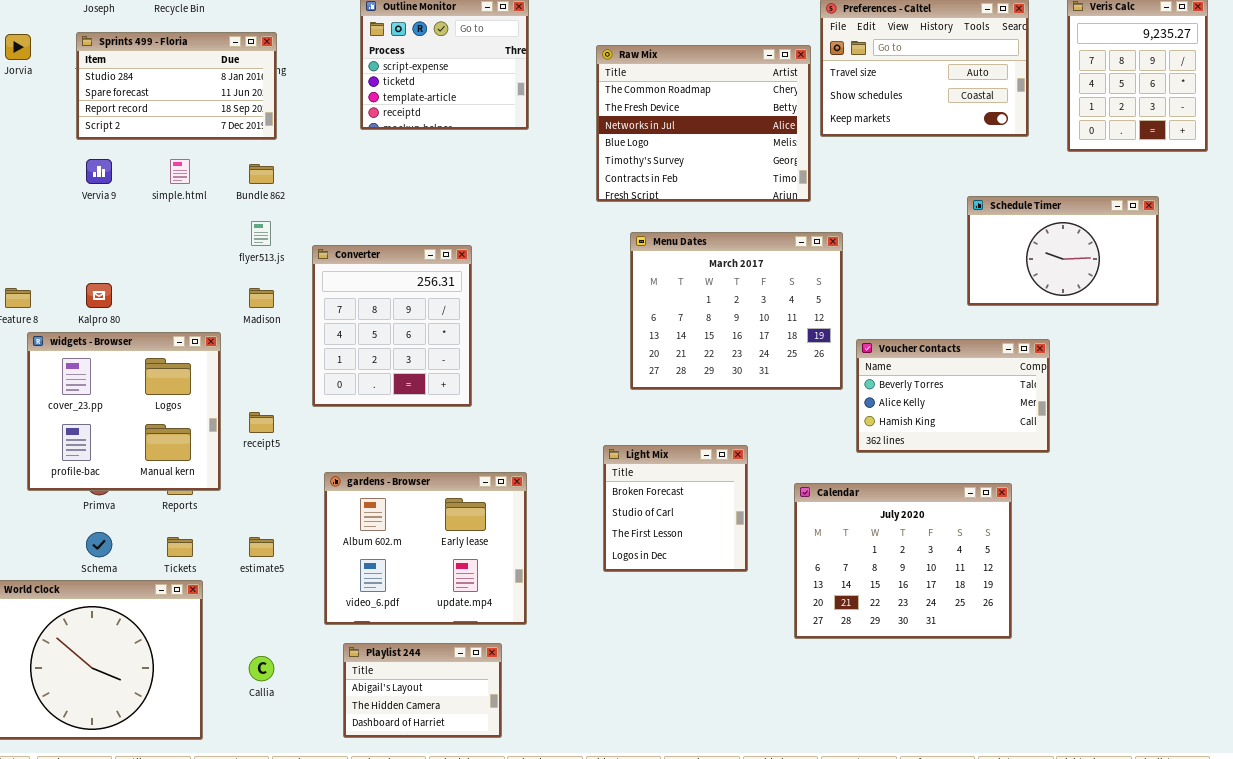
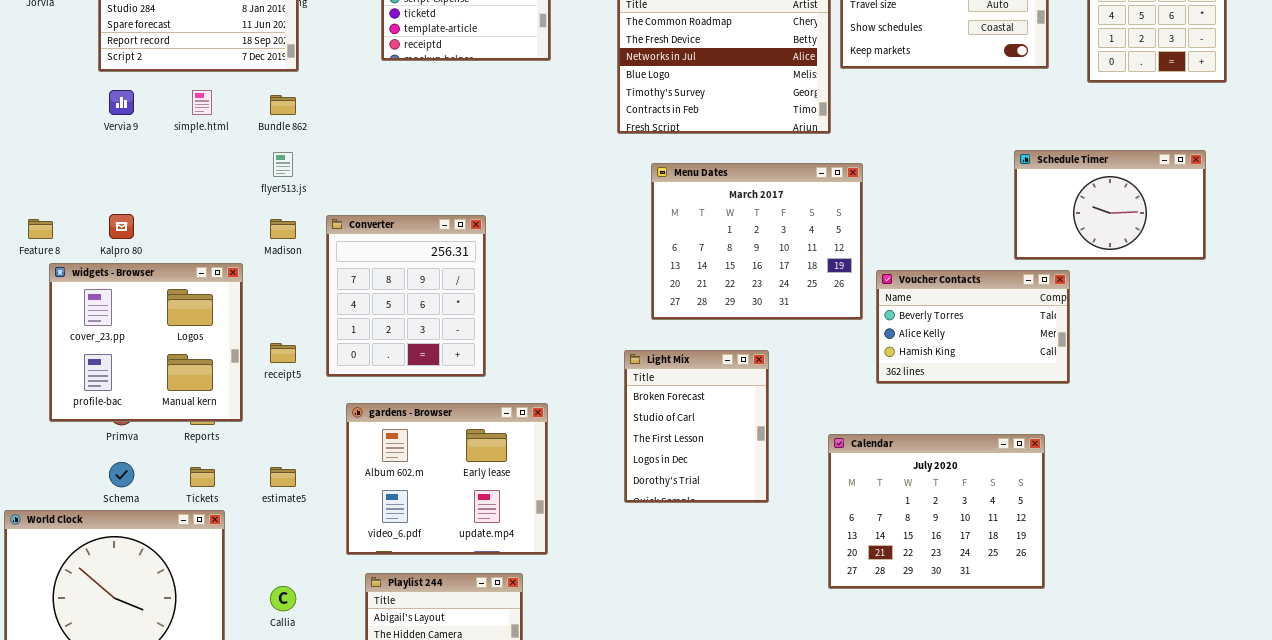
Schedule Timer: [967,196,1159,306] -> [1014,150,1206,260], moved
Converter: [312,245,472,407] -> [326,215,486,377], moved
Light Mix: [603,445,748,572] -> [624,350,769,503], resized
Calendar: [794,483,1012,639] -> [828,434,1045,589], moved

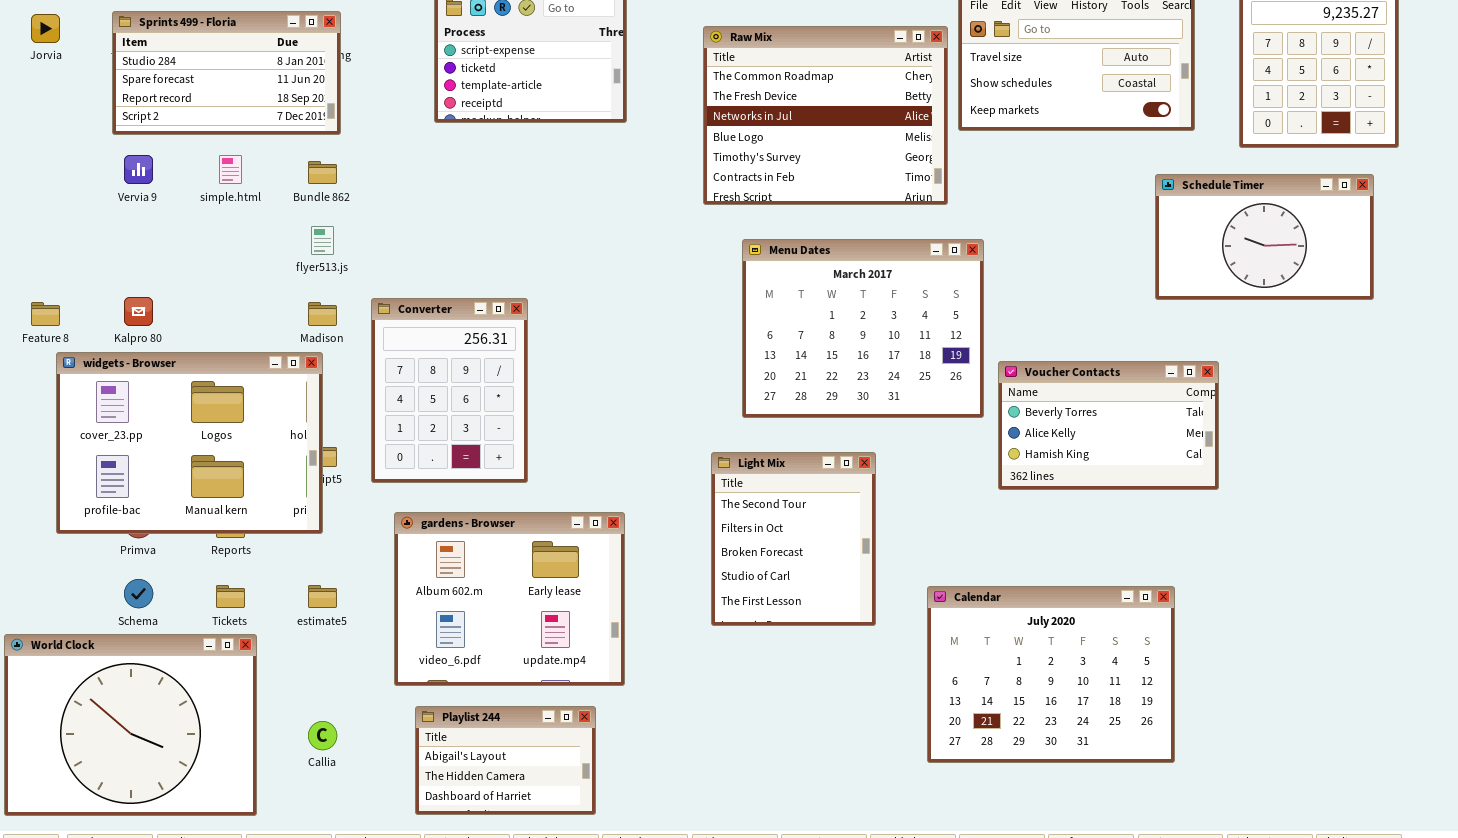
Schedule Timer: [1014,150,1206,260] -> [1155,174,1374,300], moved
Converter: [326,215,486,377] -> [371,298,528,483], resized
widgets - Browser: [49,263,243,422] -> [56,352,323,534], resized
Light Mix: [624,350,769,503] -> [711,452,876,626], scrolled up 2 rows
Calendar: [828,434,1045,589] -> [927,586,1175,763], moved

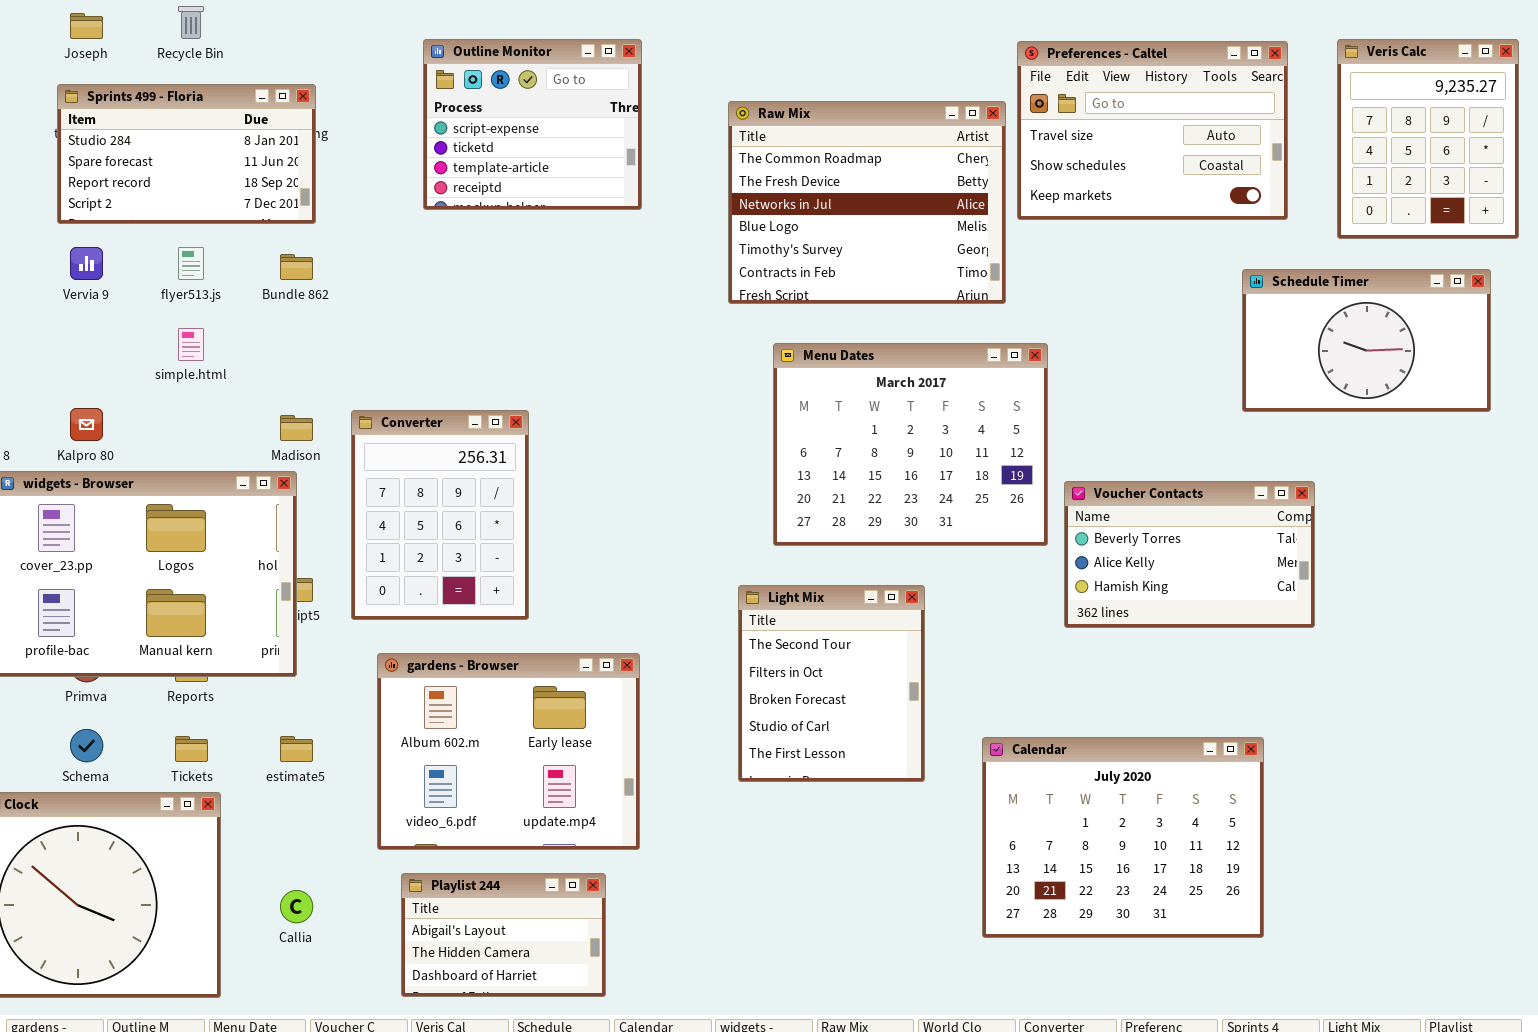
simple.html: [219,155,242,184] -> [178,328,204,361], moved
flyer513.js: [311,226,334,255] -> [178,247,204,280], moved

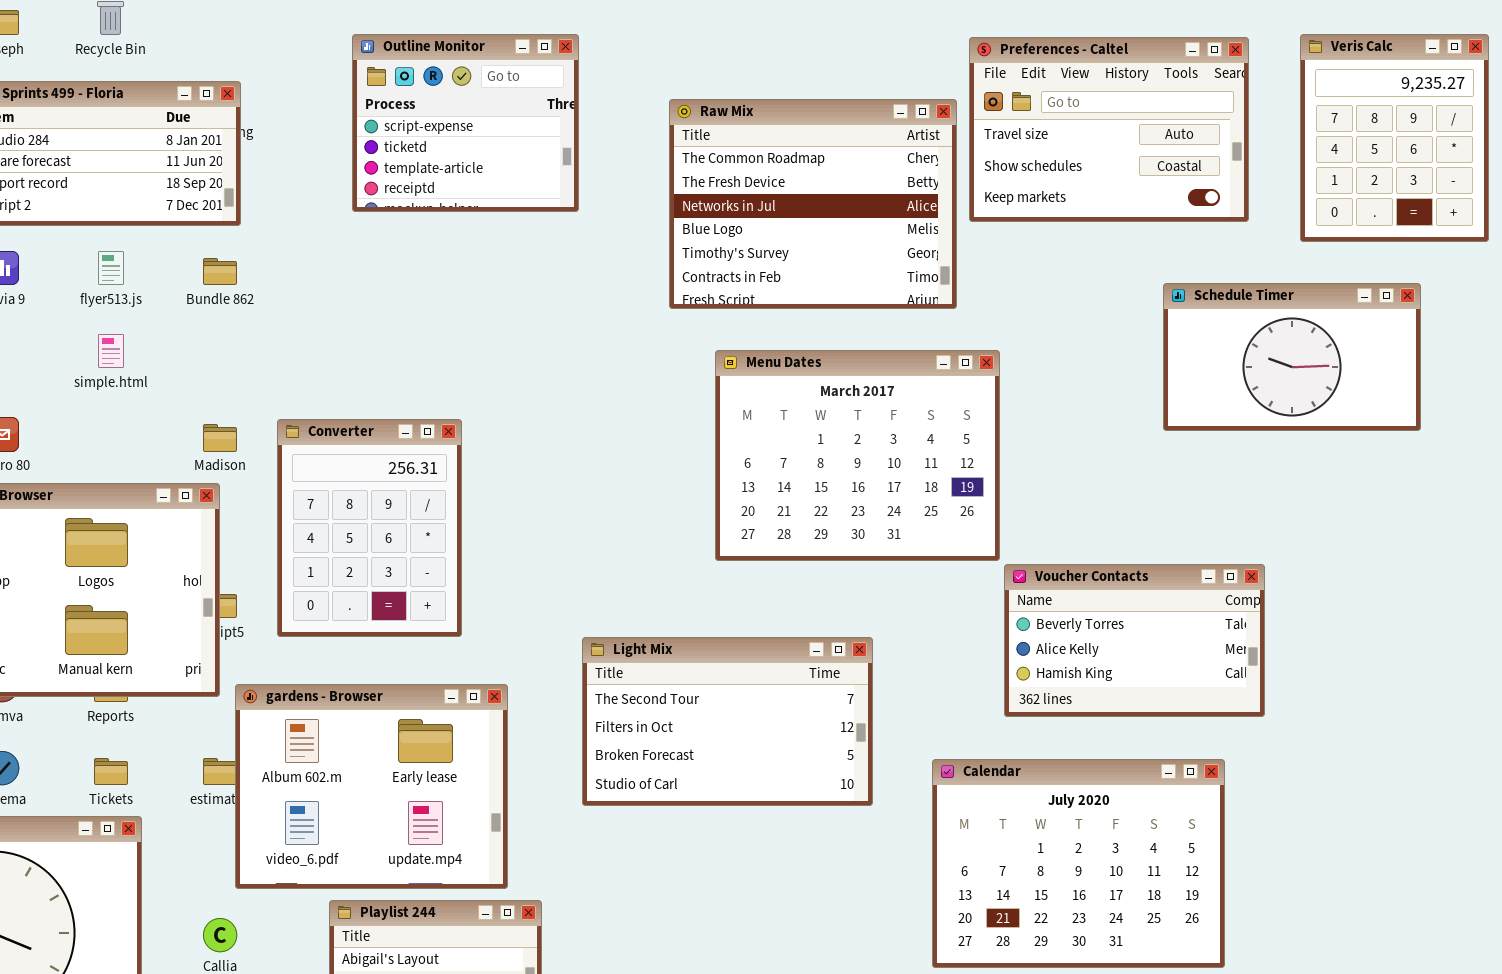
Schedule Timer: [1242,269,1491,412] -> [1163,283,1421,431], moved
Voucher Contacts: [1064,481,1315,628] -> [1004,564,1265,717], moved
Light Mix: [738,585,925,782] -> [582,637,873,806], resized
gardens - Browser: [377,653,640,850] -> [235,684,508,889], moved

